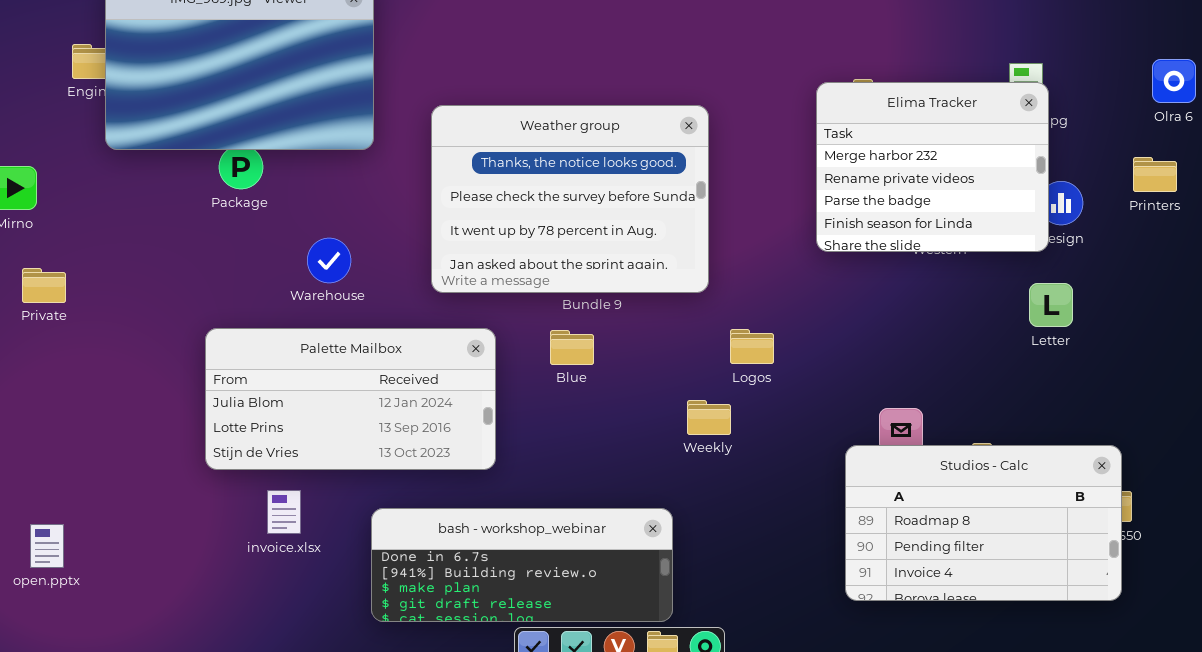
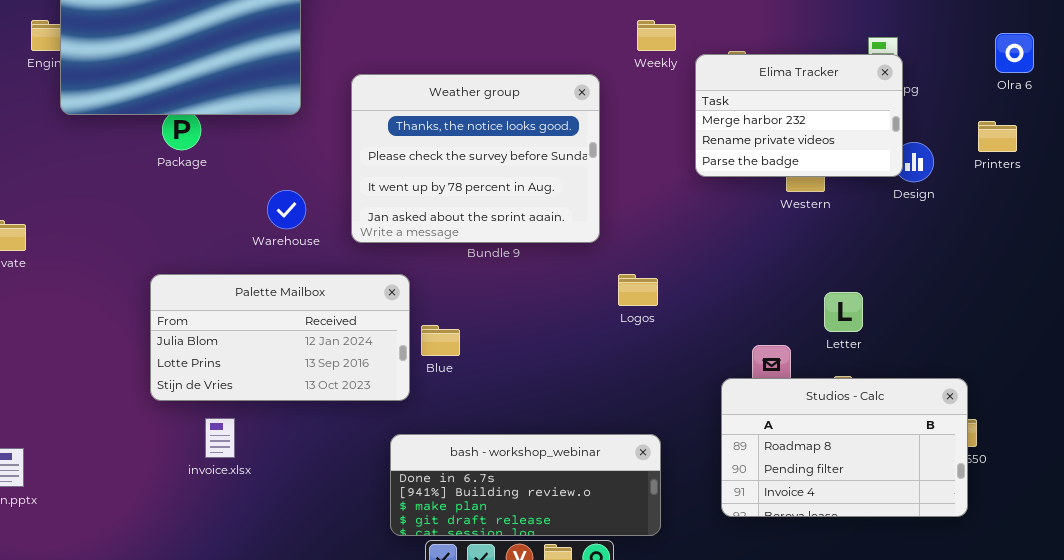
Elima Tracker: [816,82,1049,252] -> [695,54,903,177], resized
Warehouse: [307,238,351,283] -> [267,190,306,229], moved
Letter: [1029,283,1073,327] -> [824,292,863,332], moved
Blue: [550,330,594,365] -> [421,325,460,356], moved
Weekly: [687,400,731,435] -> [637,20,676,51], moved
bash - workshop_webinar: [371,508,673,622] -> [390,434,661,536], moved

